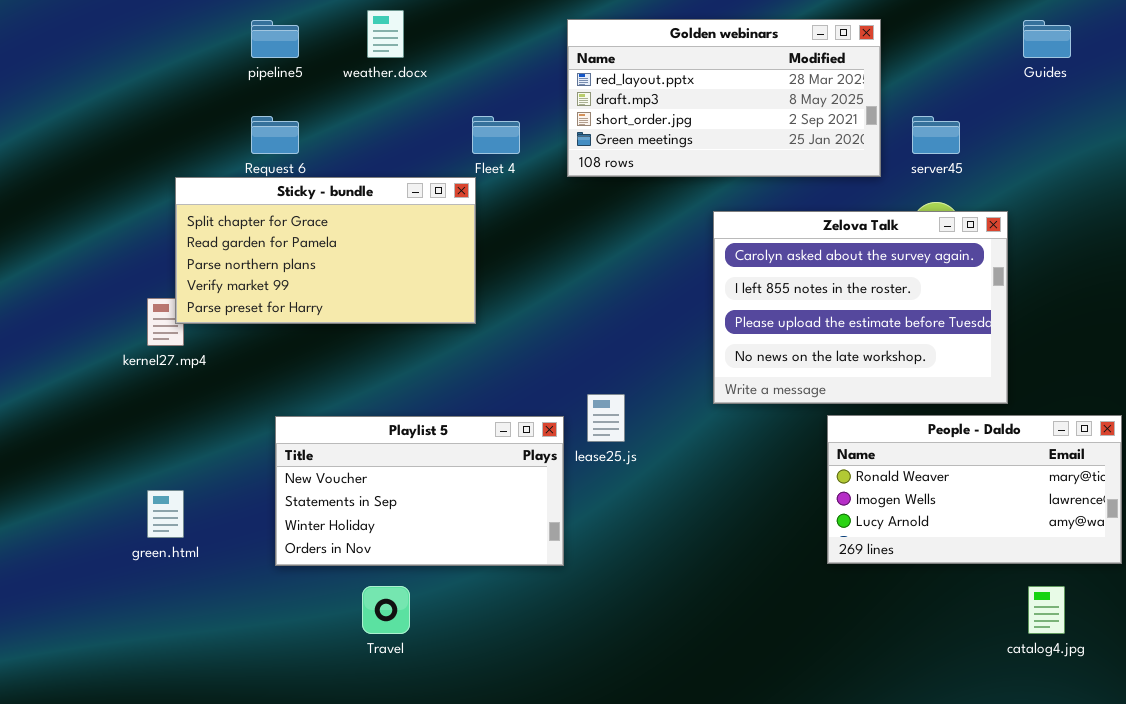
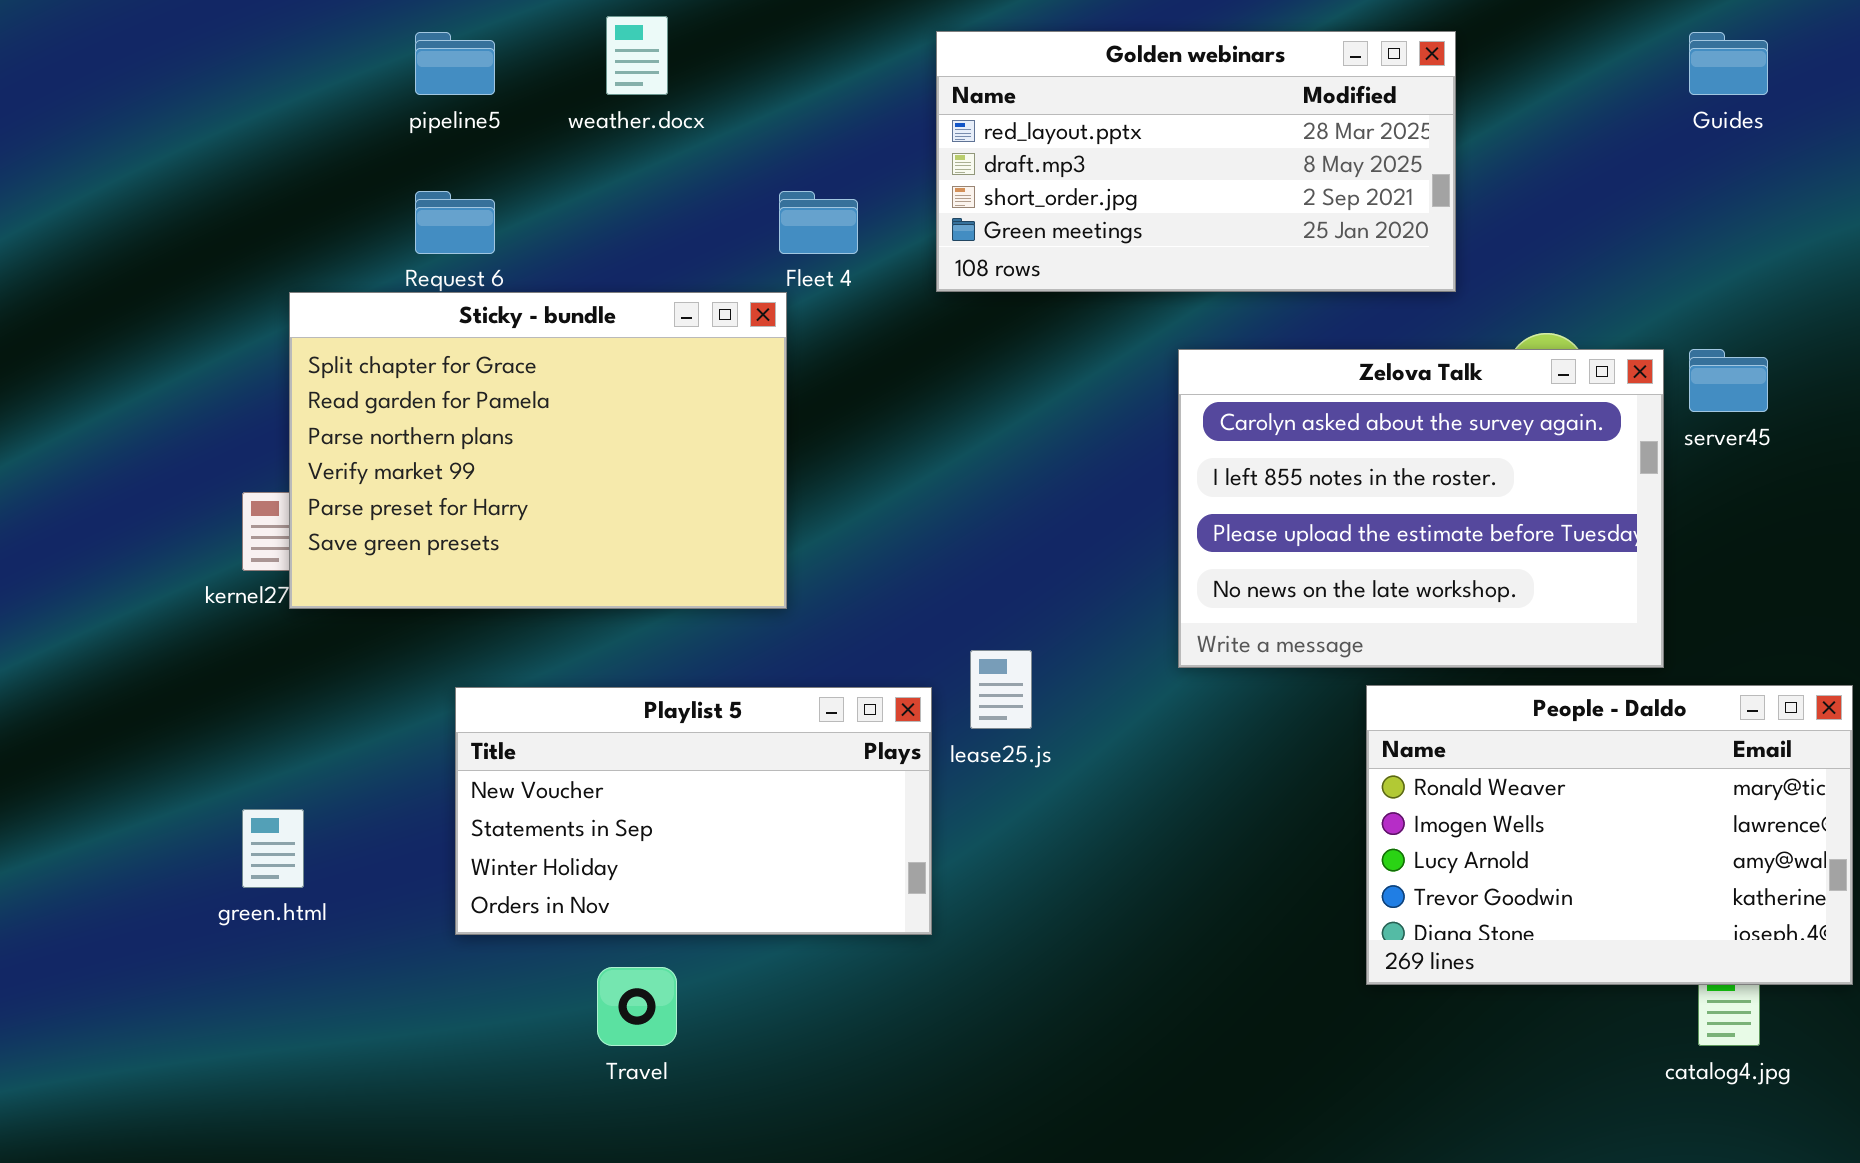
server45: [912,116,960,154] -> [1689,349,1768,412], moved
Sticky - bundle: [175,177,476,324] -> [289,292,787,609], resized
People - Daldo: [827,415,1122,564] -> [1366,685,1853,985], resized

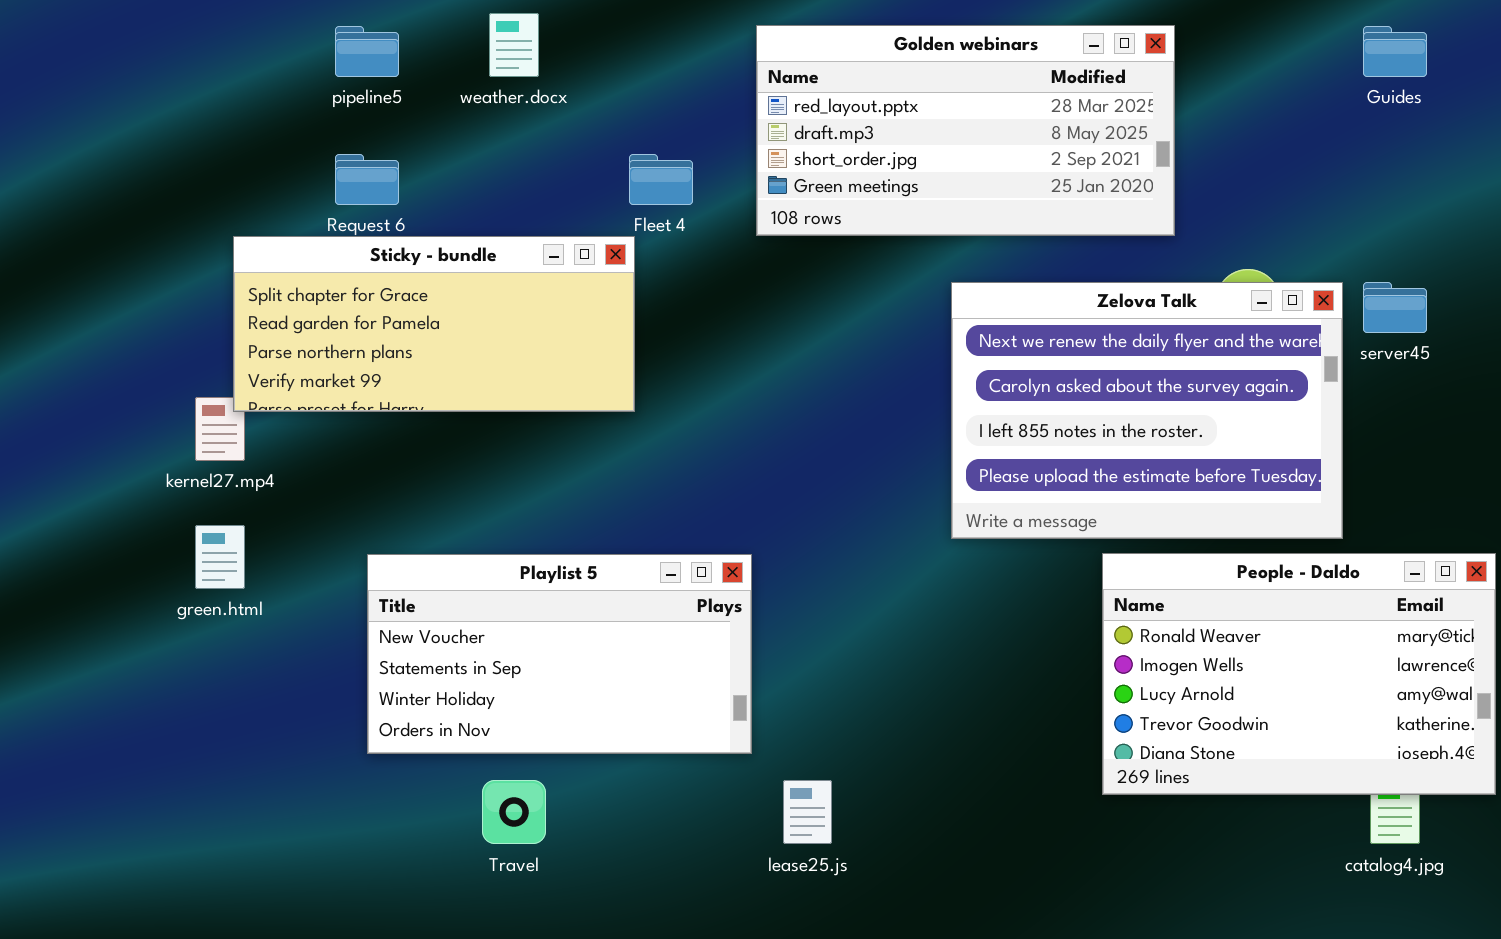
Sticky - bundle: [289,292,787,609] -> [233,236,635,412], resized
Zelova Talk: [1178,349,1664,668] -> [951,282,1343,539], scrolled up 1 row
lease25.js: [970,650,1032,729] -> [783,780,832,844], moved
green.html: [242,809,304,888] -> [195,525,245,589], moved

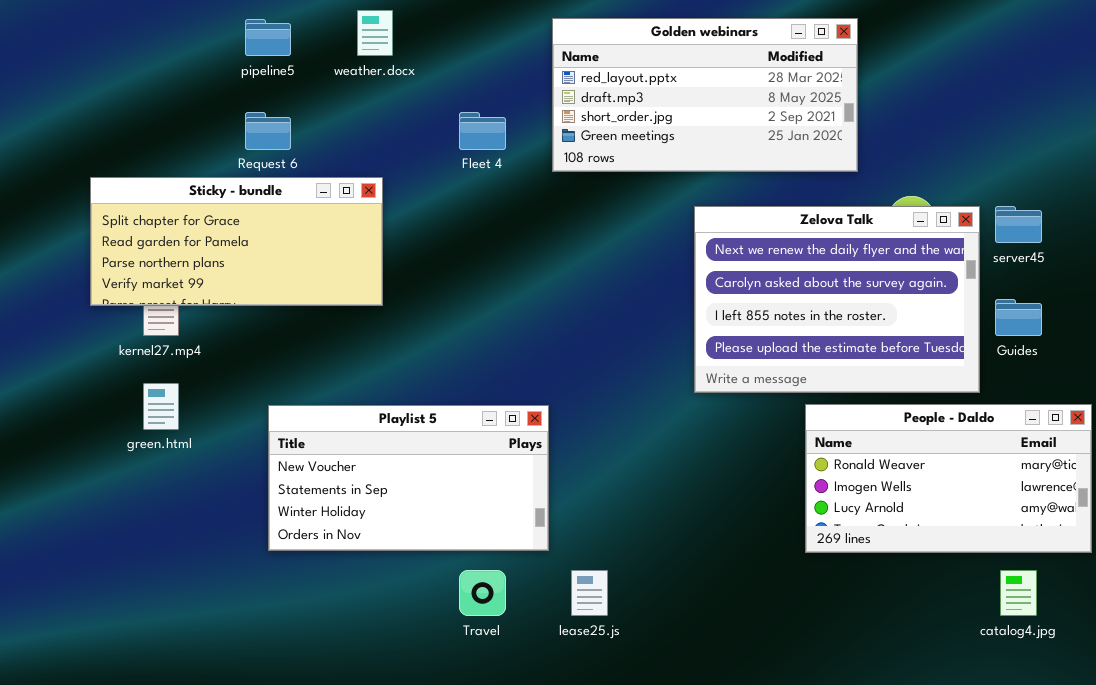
Guides: [1363,26,1427,77] -> [995,299,1042,336], moved
Sticky - bundle: [233,236,635,412] -> [90,177,383,306], moved
People - Daldo: [1102,553,1496,795] -> [805,404,1092,553], resized
Travel: [482,780,546,844] -> [459,570,506,616], moved

